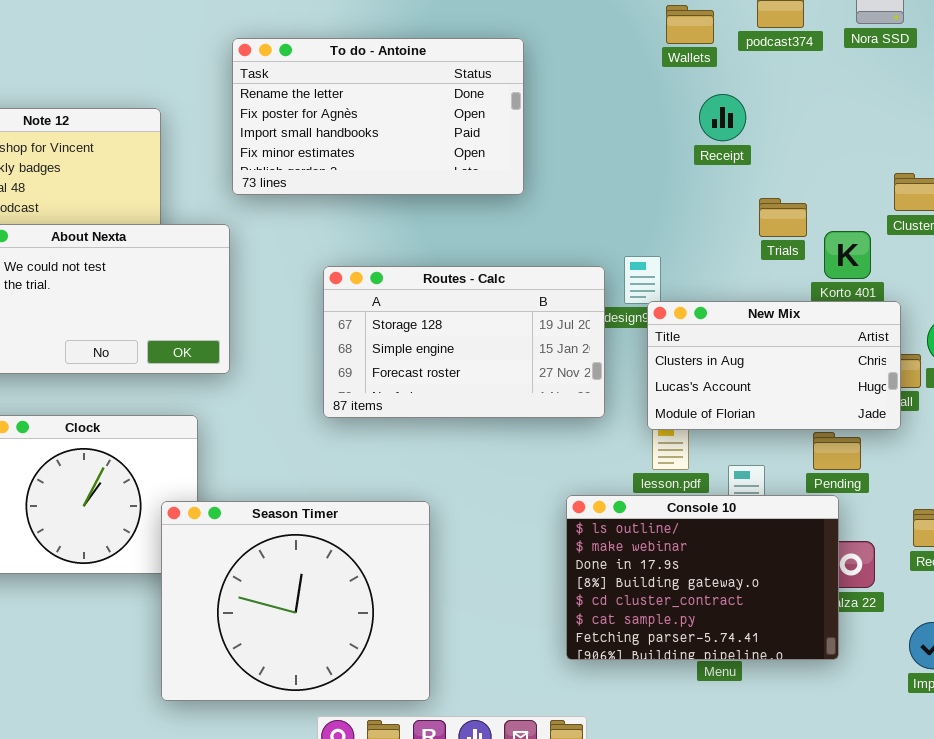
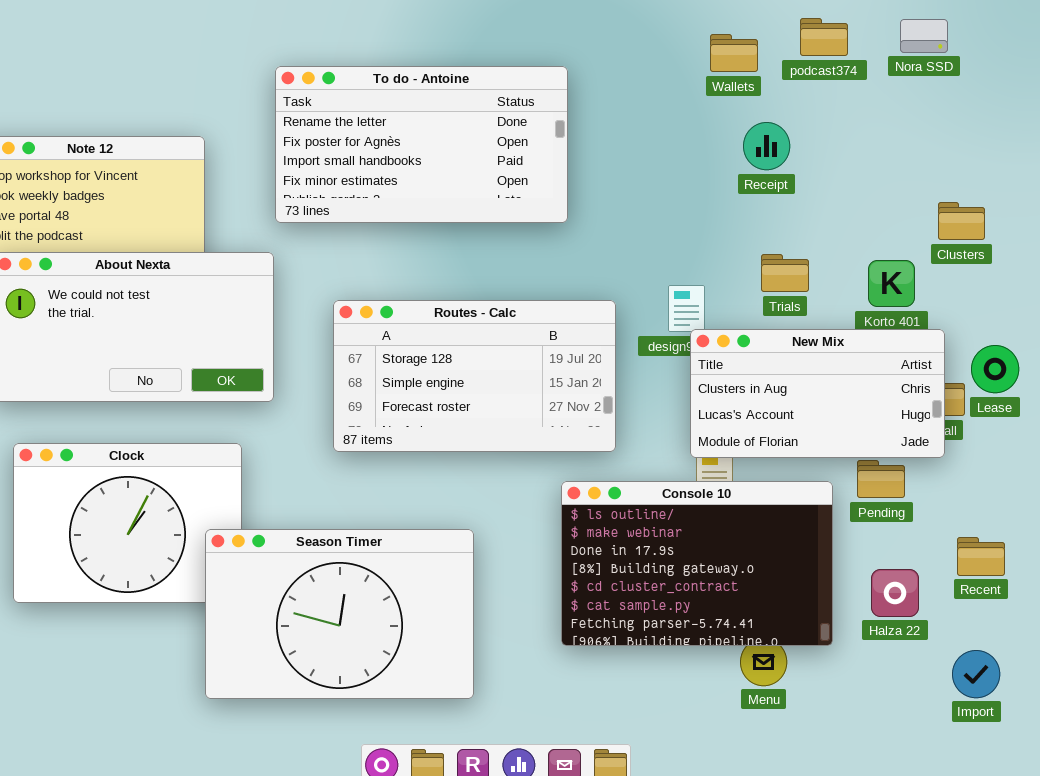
Trials: [759,198,807,237] -> [761,254,809,292], moved
Routes - Calc: [323,266,605,418] -> [333,300,616,452], moved
Console 10: [566,495,839,660] -> [561,481,833,646], moved
Season Timer: [161,501,430,701] -> [205,529,474,699], resized

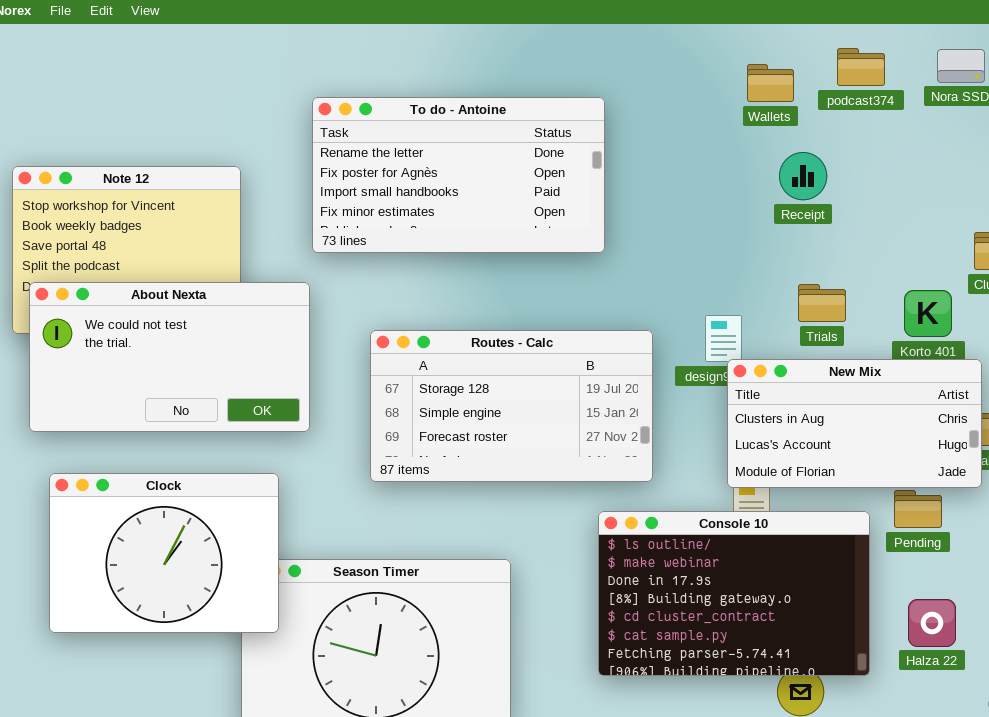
Clock: [13,443,242,603] -> [49,473,279,633], raised

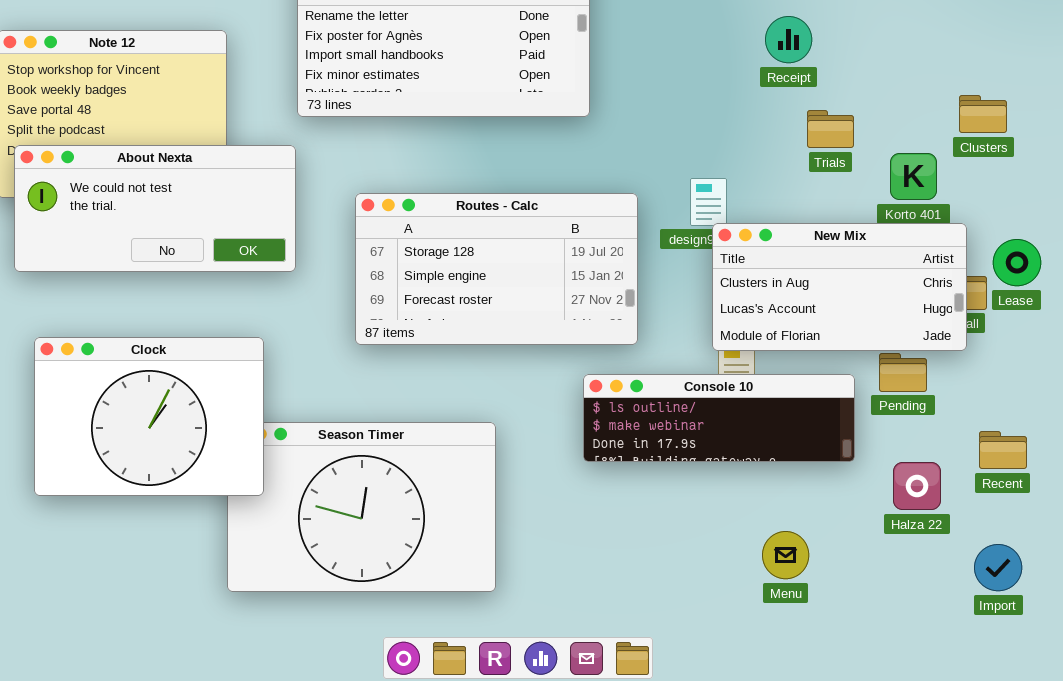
About Nexta: [29,282,310,432] -> [14,145,296,272], resized
Trials: [798,284,846,322] -> [807,110,854,148], moved
Console 10: [598,511,870,676] -> [583,374,855,462], resized

